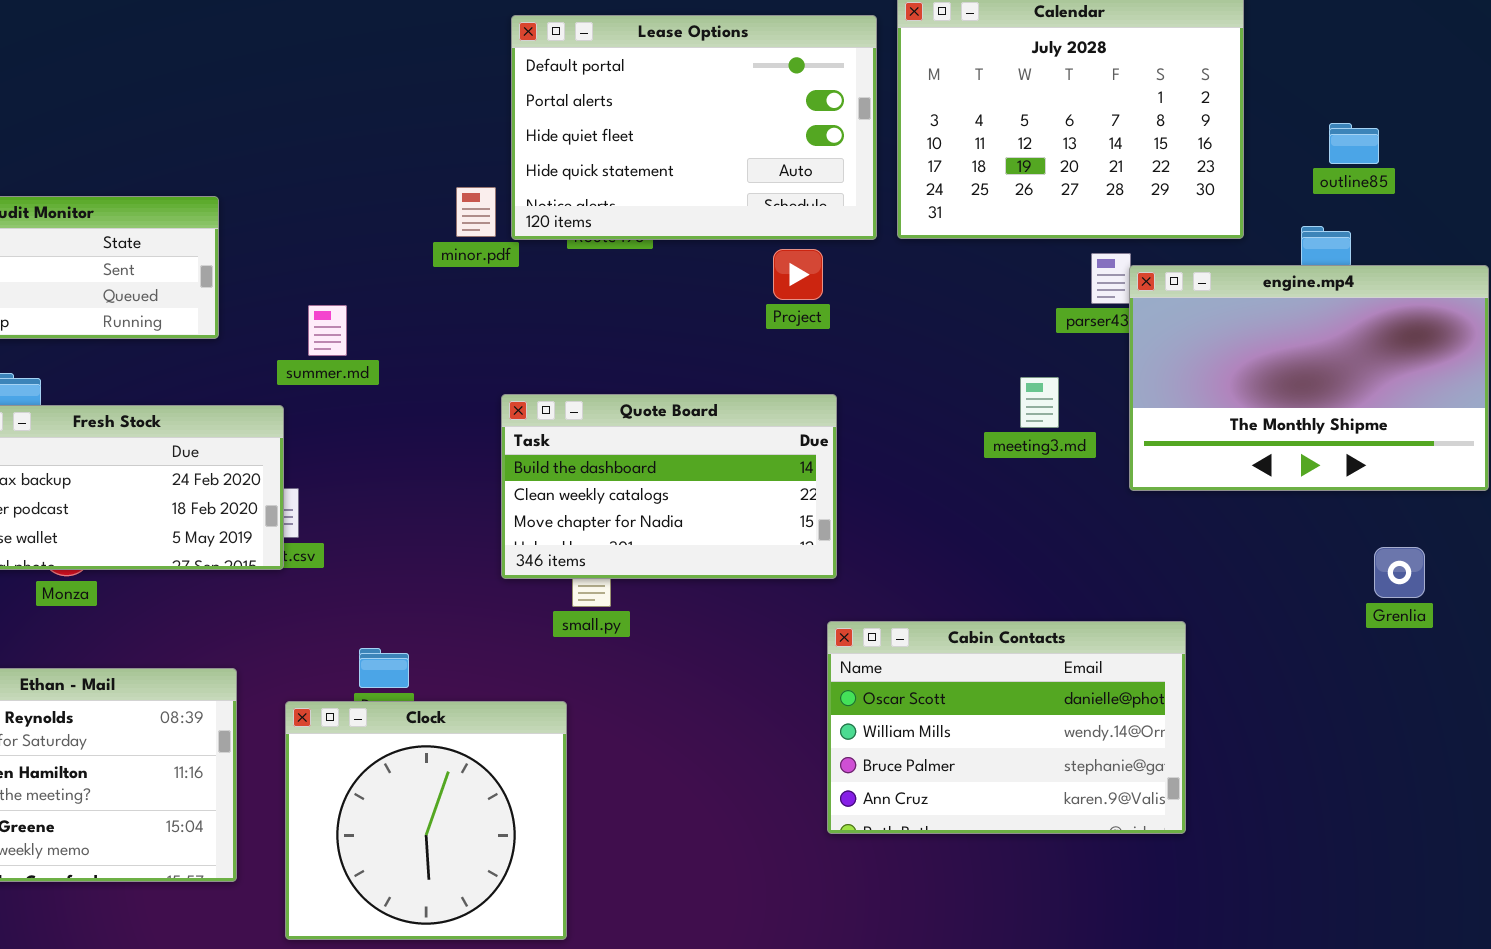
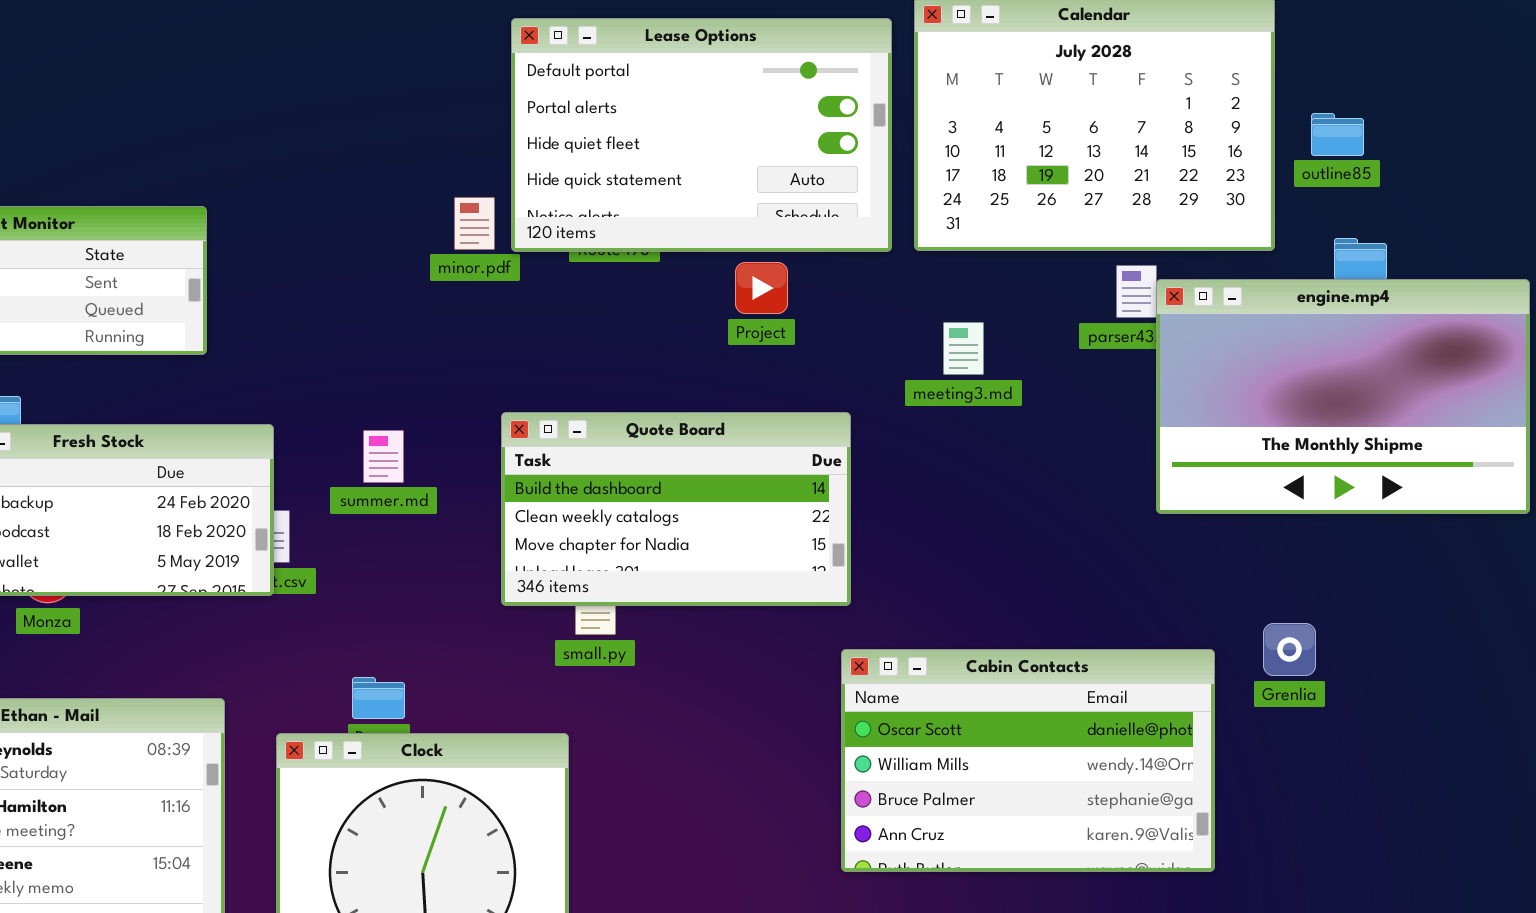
outline85: [1329,123,1379,164] -> [1311,113,1364,156], moved
Project: [773,249,823,300] -> [735,262,788,314], moved
summer.md: [308,305,347,356] -> [363,430,404,483], moved
meeting3.md: [1020,377,1059,428] -> [943,322,984,375], moved
Grenlia: [1374,547,1425,598] -> [1263,623,1316,676], moved

